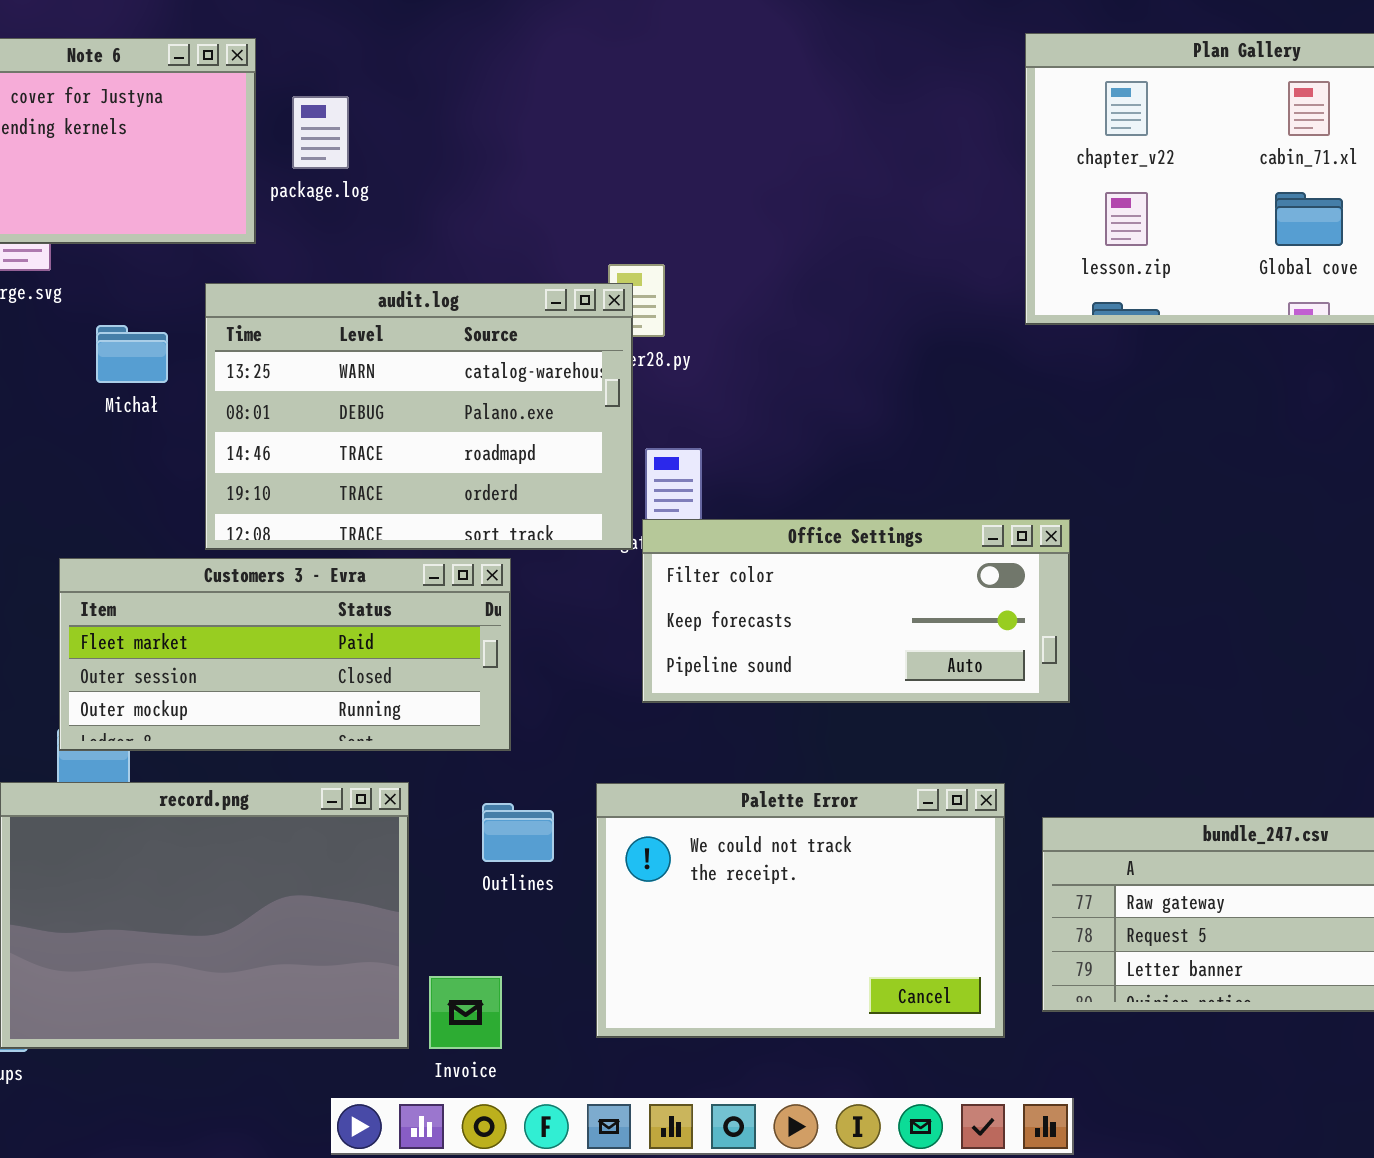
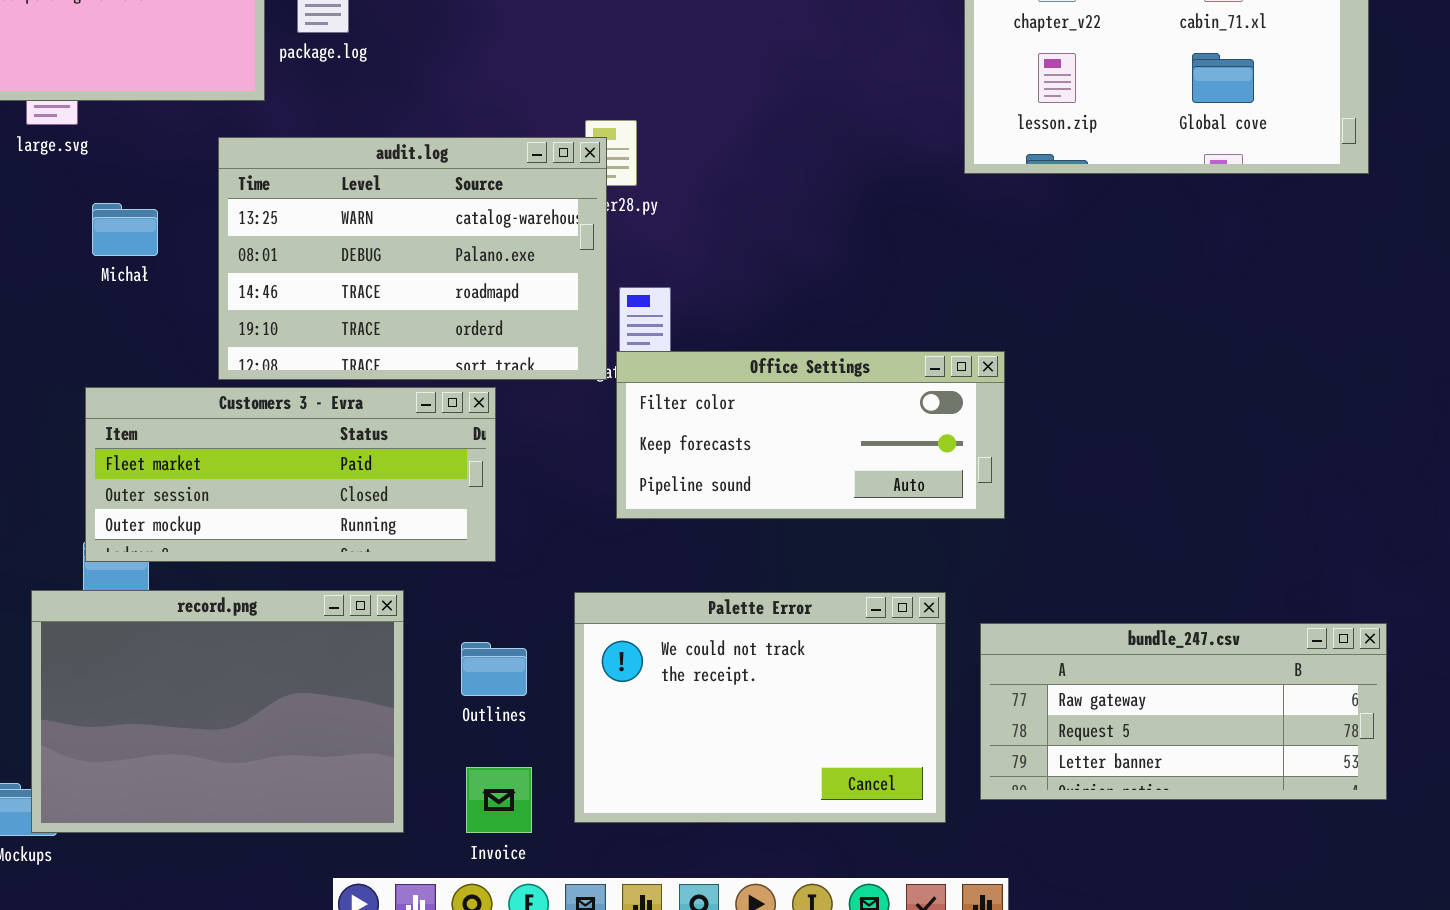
Michał: [96,325,168,383] -> [92,203,158,256], moved
Outlines: [482,803,554,862] -> [461,642,527,696], moved
Invoice: [429,976,502,1049] -> [466,767,532,833], moved

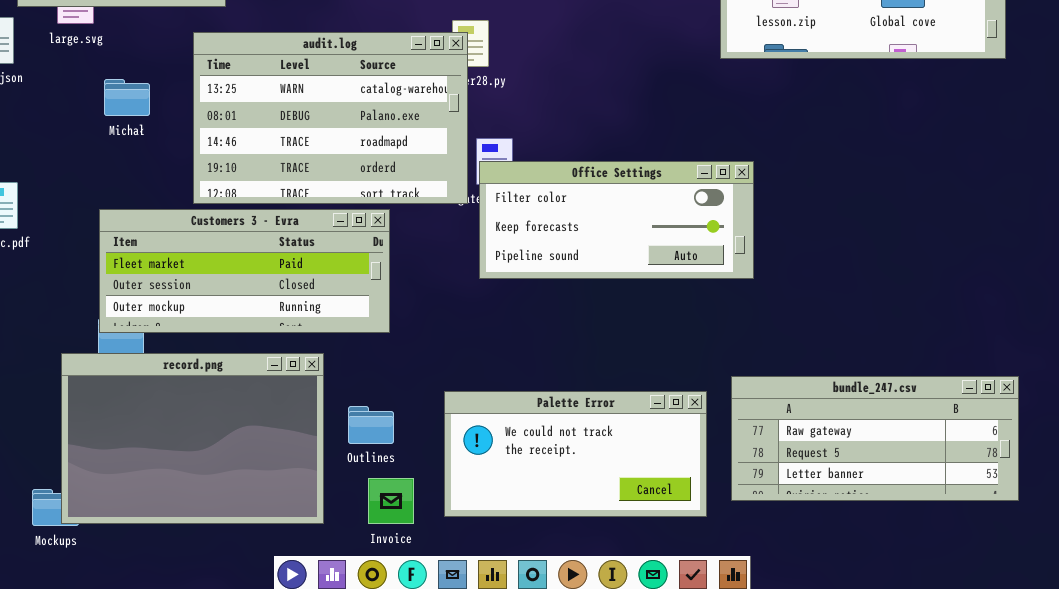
Office Settings: [616,351,1005,519] -> [479,161,754,279], moved
Palette Error: [574,592,946,823] -> [444,391,707,517], resized
Outlines: [461,642,527,696] -> [348,406,394,444], moved

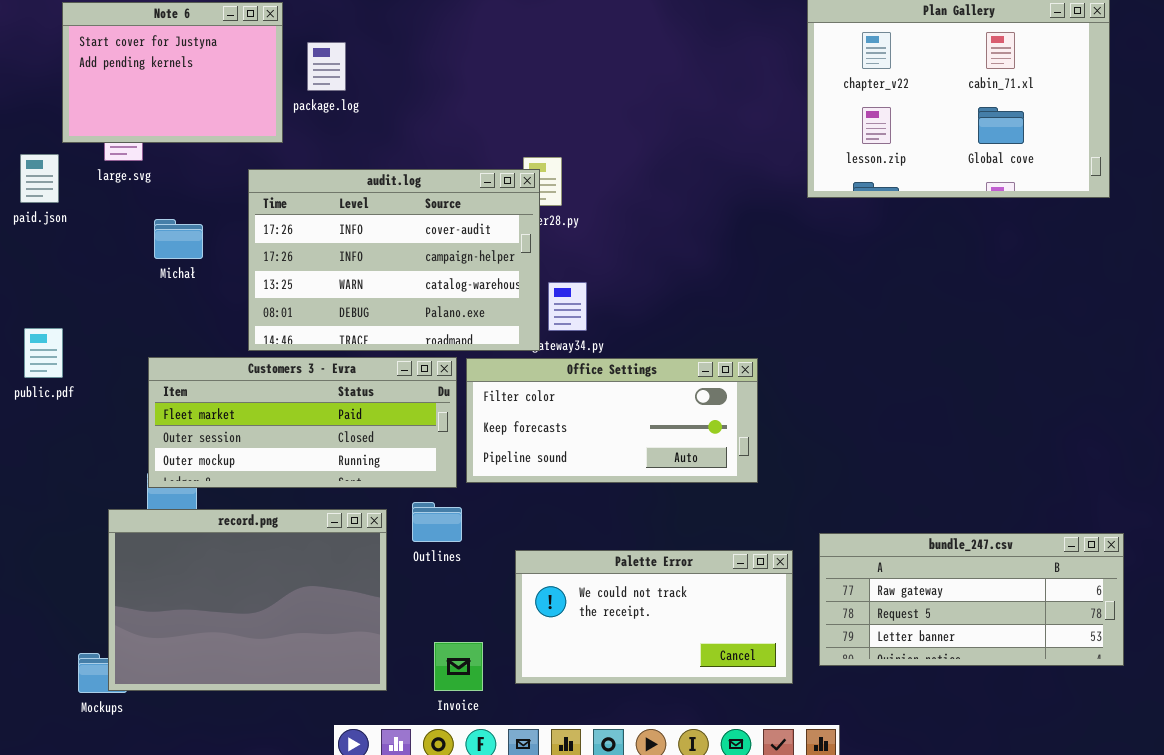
audit.log: [193,32,468,204] -> [248,169,540,351], scrolled up 2 rows
Office Settings: [479,161,754,279] -> [466,358,758,483], moved
Outlines: [348,406,394,444] -> [412,502,462,542], moved

